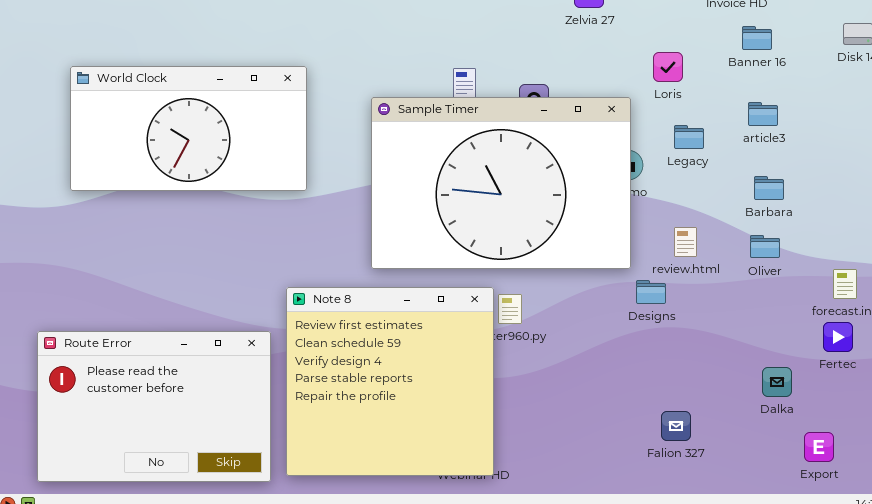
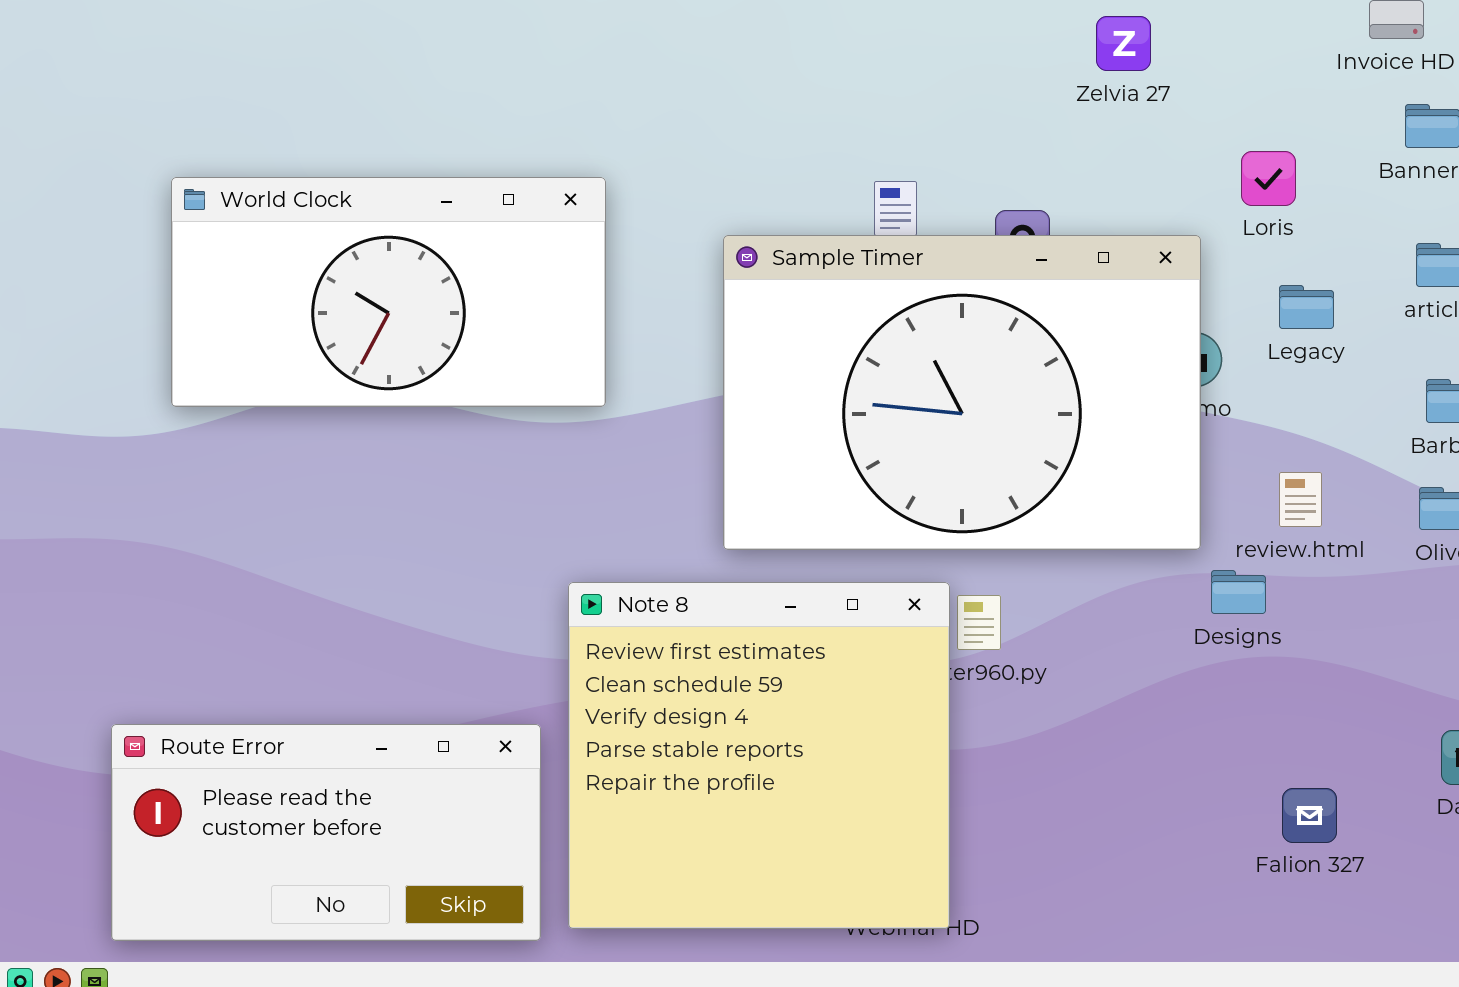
Route Error: [37,331,271,482] -> [111,724,541,941], resized
Falion 327: [661,411,691,441] -> [1282,788,1337,843], moved

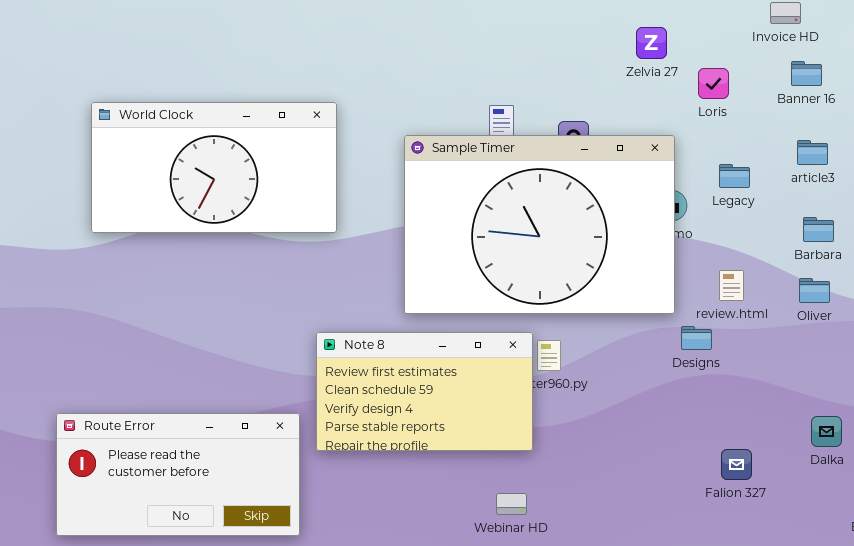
Zelvia 27: [1096,16,1151,71] -> [636,27,667,59], moved
Loris: [1241,151,1296,206] -> [698,68,729,99], moved
Note 8: [568,582,950,929] -> [316,332,533,451], resized

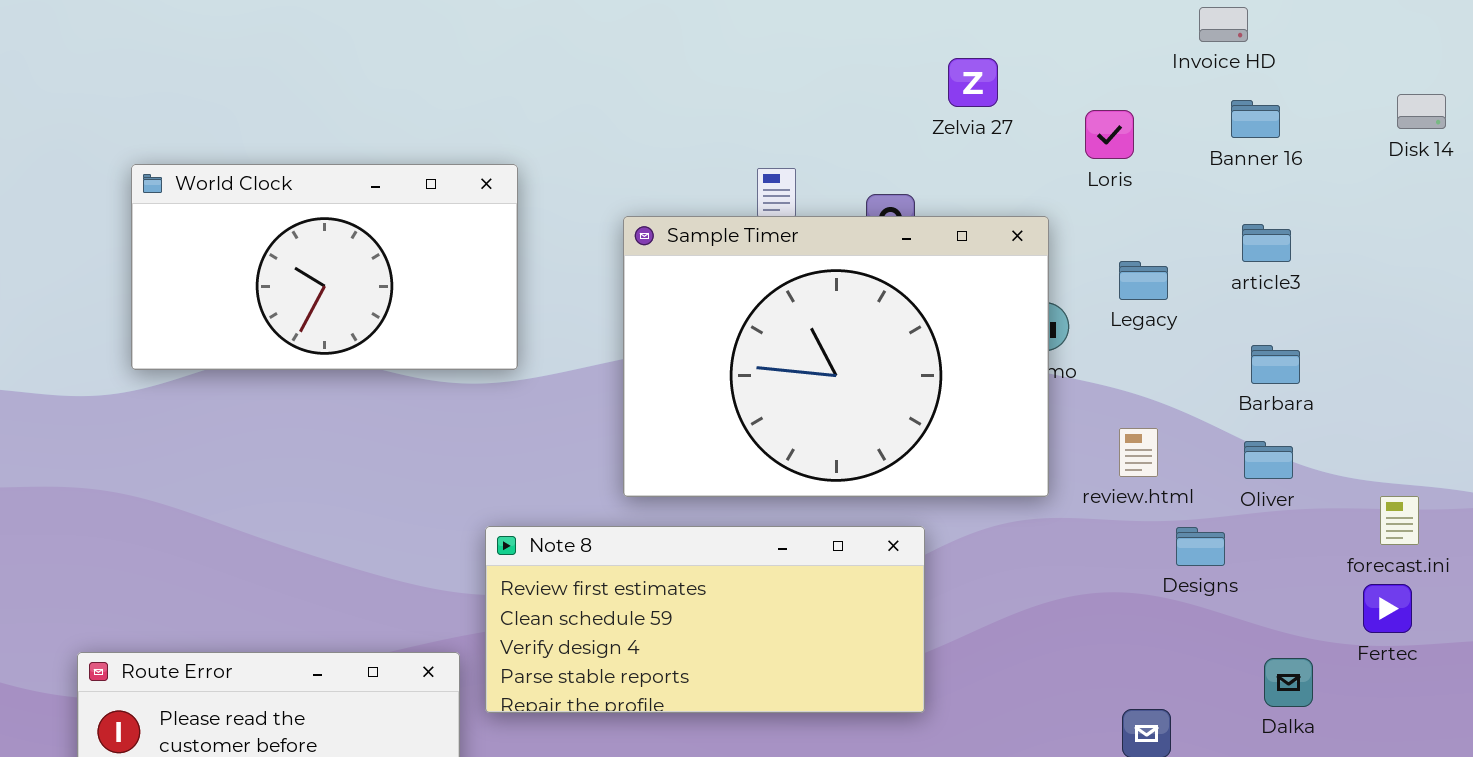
Zelvia 27: [636,27,667,59] -> [948,58,998,107], moved
Designs: [681,326,712,350] -> [1176,527,1225,566], moved
Note 8: [316,332,533,451] -> [485,526,925,713], resized

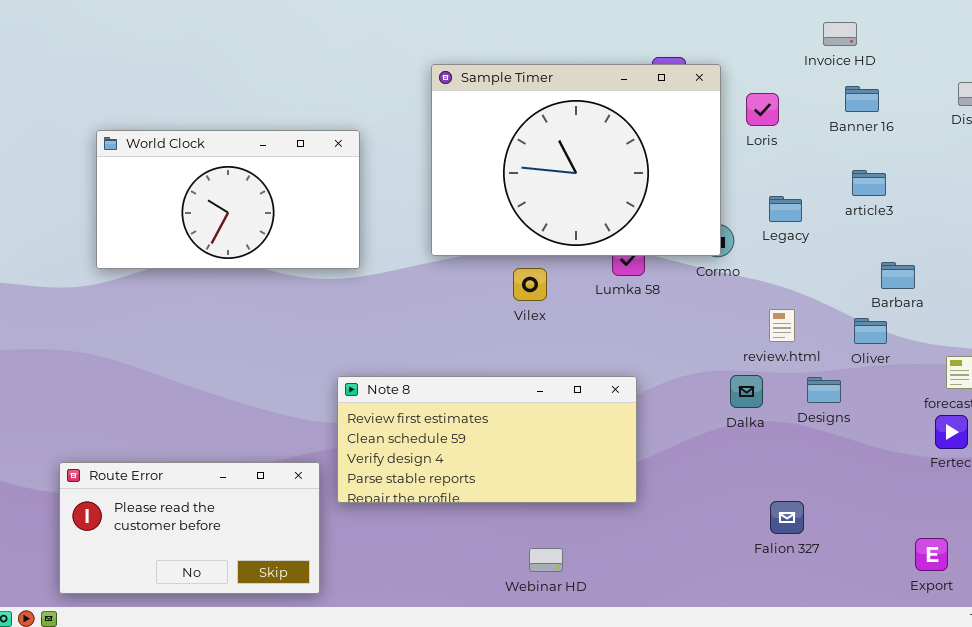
Sample Timer: [623,216,1049,497] -> [431,64,721,256], moved
Barbara: [1251,345,1300,384] -> [881,262,915,289], moved
Dalka: [1264,658,1313,707] -> [730,375,763,408], moved

